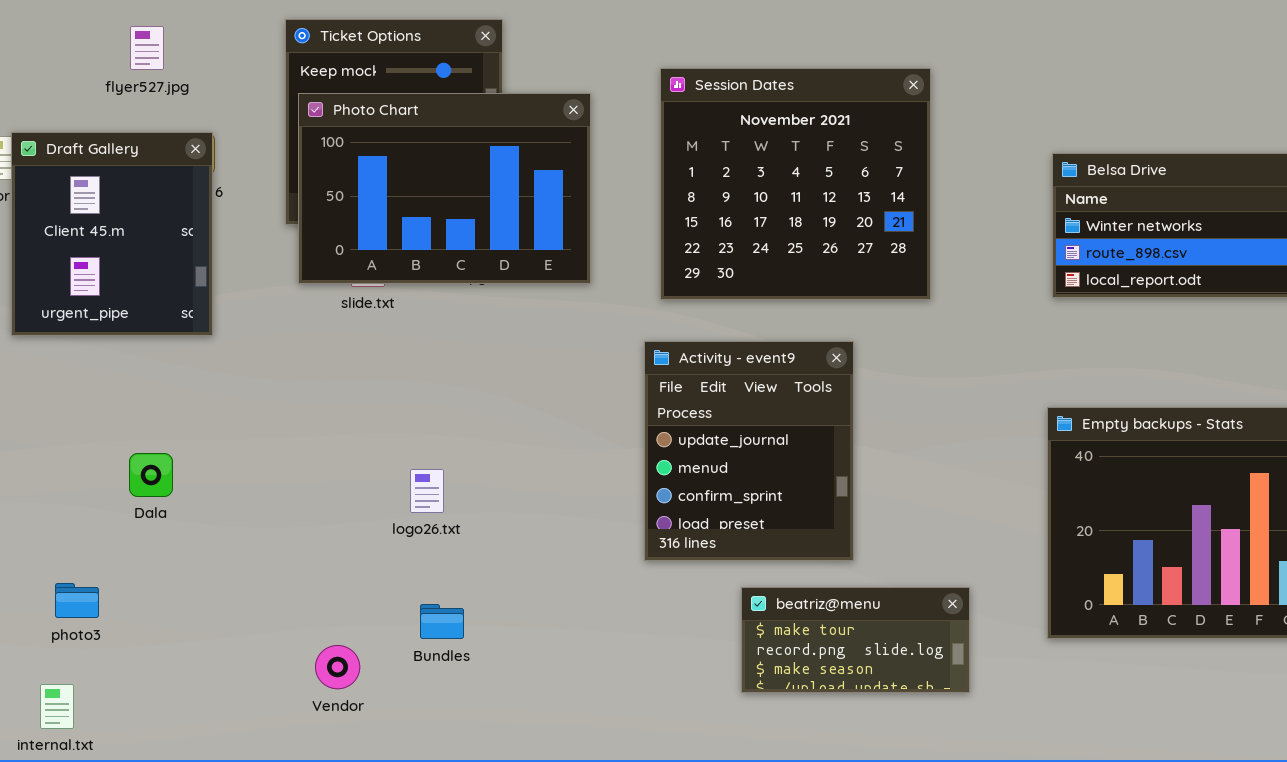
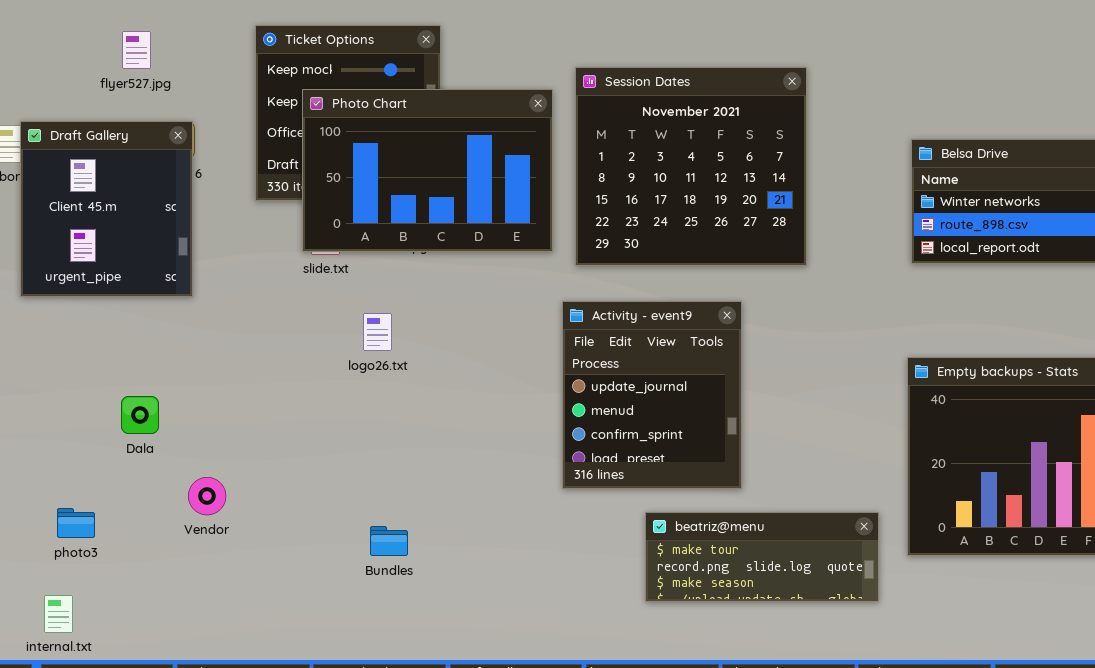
Photo Chart: [298,93,591,284] -> [302,89,553,252], moved
logo26.txt: [410,469,444,513] -> [363,313,392,351], moved
beatriz@menu: [741,587,970,693] -> [645,512,879,602], resized
Vendor: [315,645,360,689] -> [188,477,226,515], moved

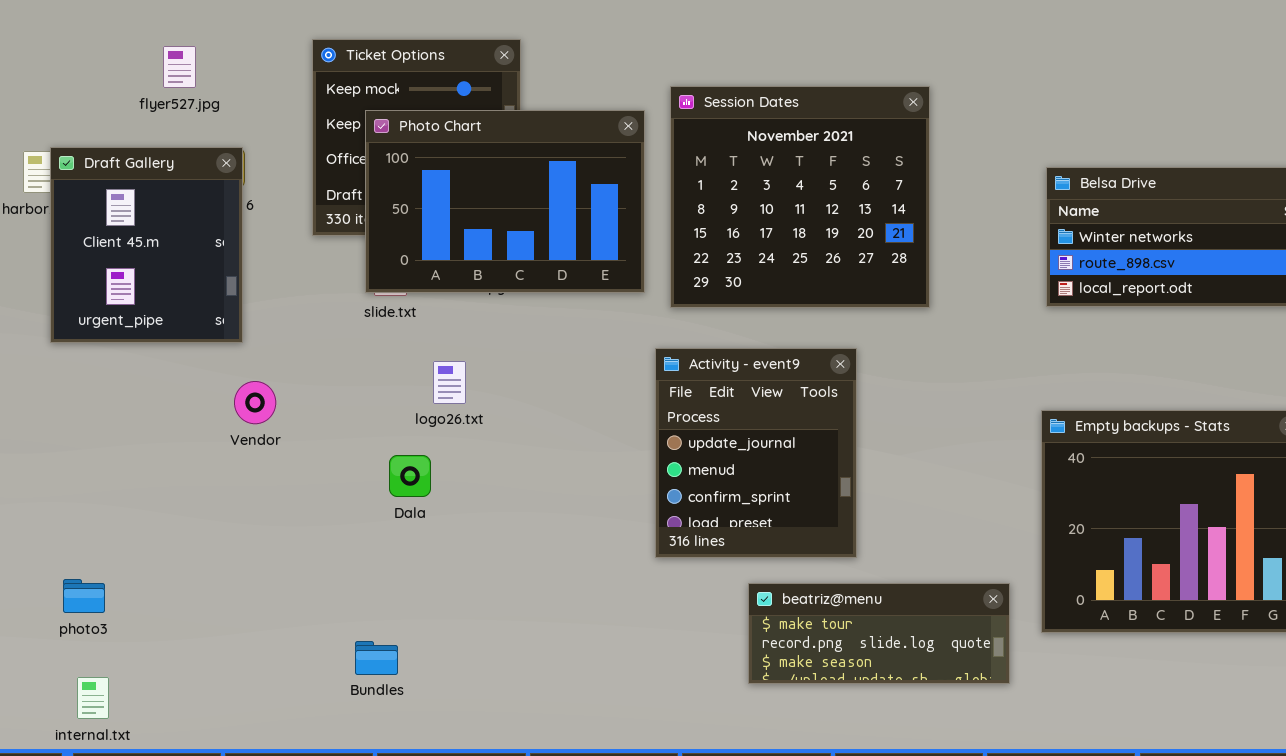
Dala: [121,396,159,434] -> [389,455,431,497], moved
Vendor: [188,477,226,515] -> [234,381,276,424], moved
photo3: [57,508,95,538] -> [63,579,105,613], moved
Bundles: [370,526,408,556] -> [355,641,398,675], moved

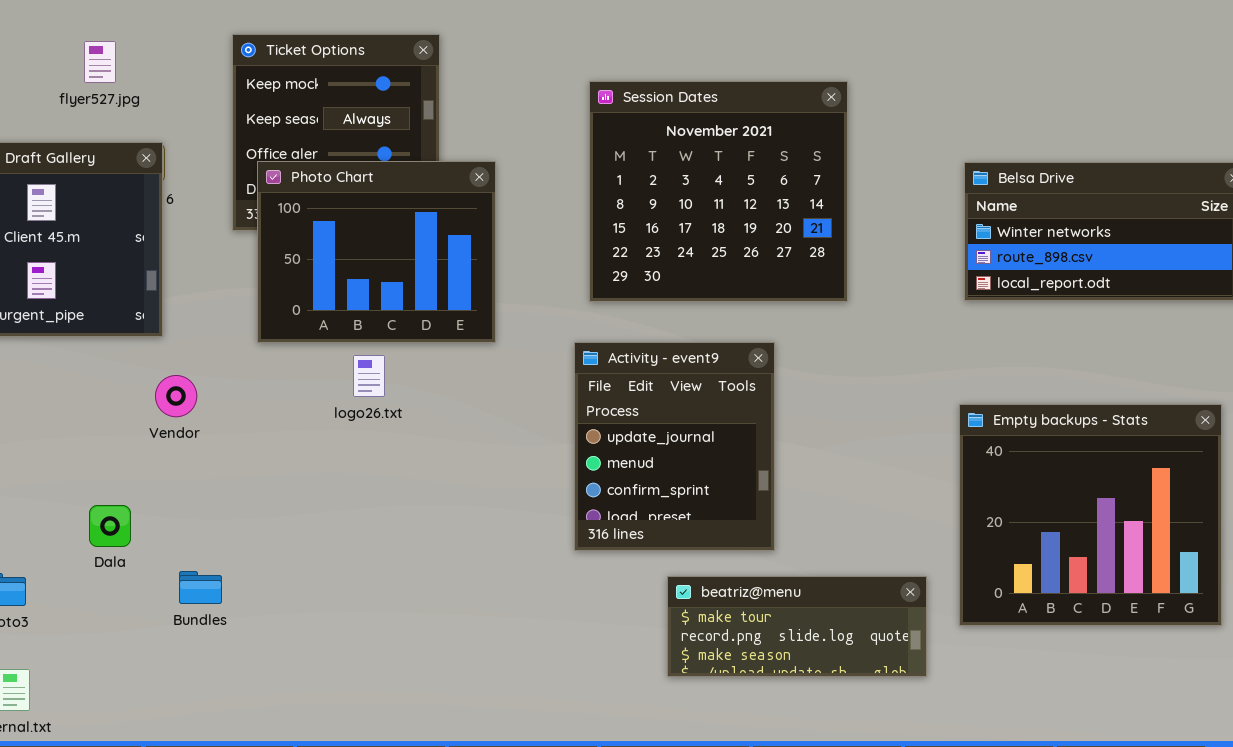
Photo Chart: [365,110,645,293] -> [257,161,496,343], moved, resized
Dala: [389,455,431,497] -> [89,505,131,547], moved
Bundles: [355,641,398,675] -> [179,571,222,604], moved

